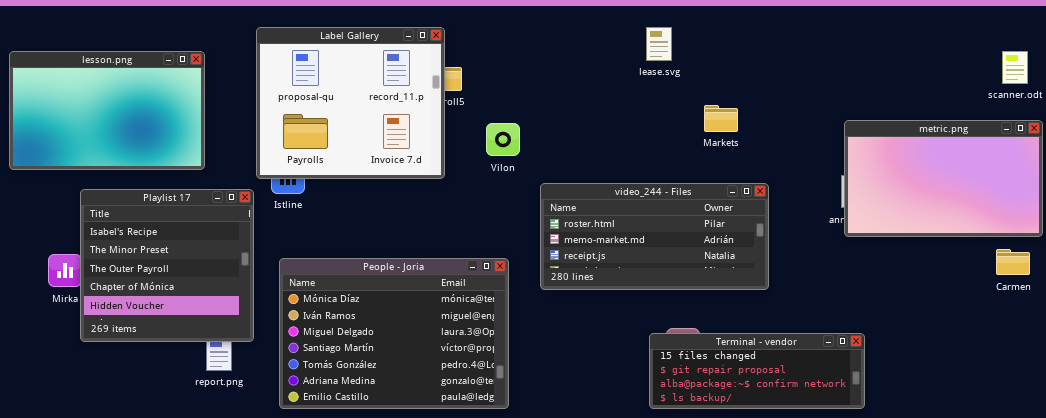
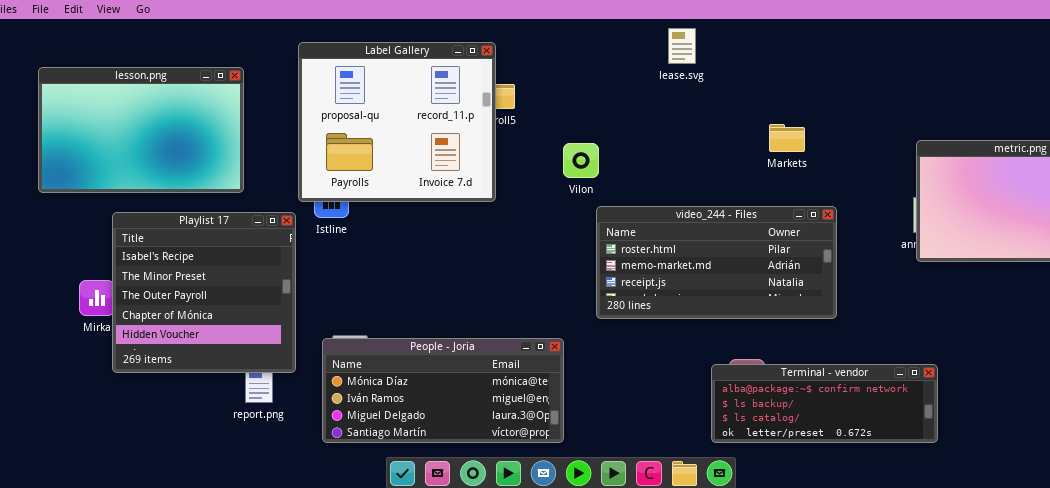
lease.svg: [646,27,672,61] -> [668,28,696,64], moved
Vilon: [486,123,520,156] -> [563,143,599,178], moved
People - Joria: [279,258,509,409] -> [322,338,564,443], resized
Terminal - vendor: [649,333,865,409] -> [711,364,938,443], scrolled down 2 rows

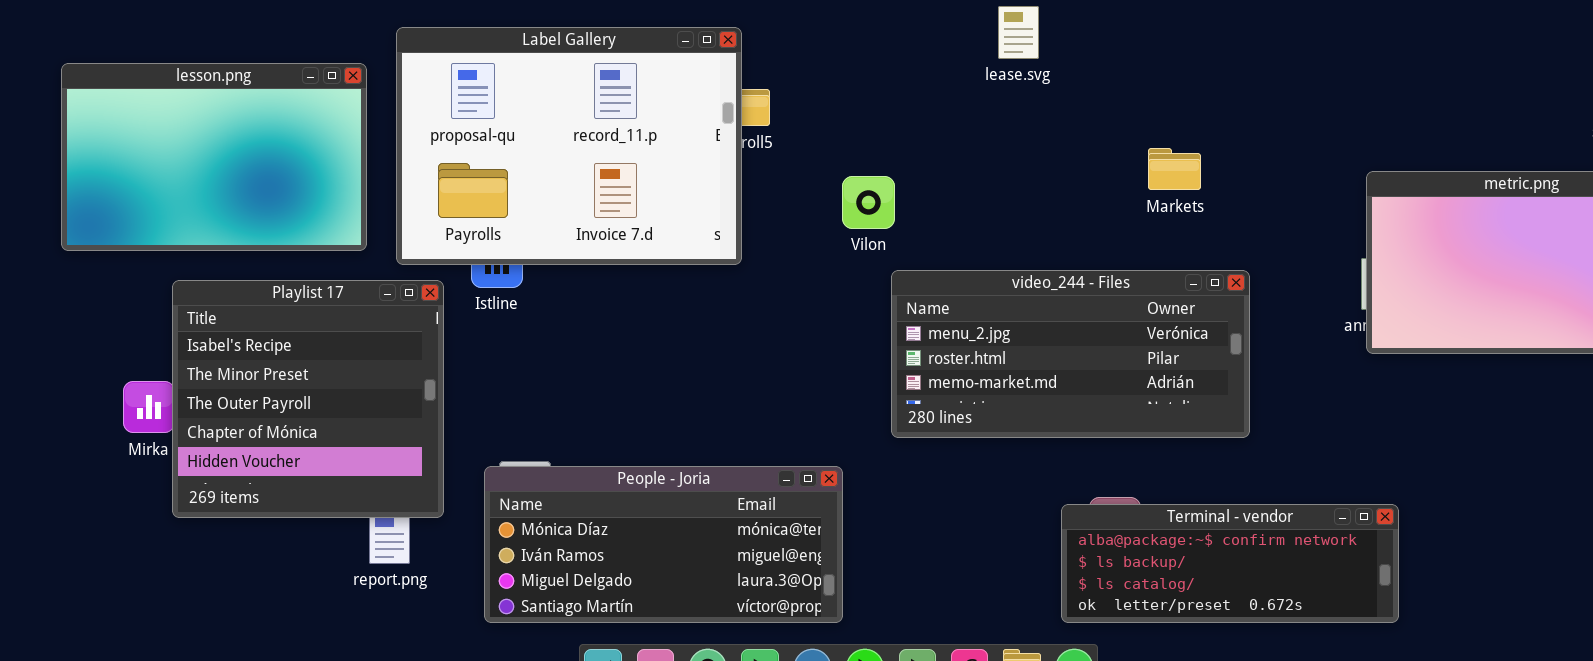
Label Gallery: [298,42,496,202] -> [396,27,742,265], resized
video_244 - Files: [596,206,837,319] -> [891,270,1250,438], scrolled up 1 row

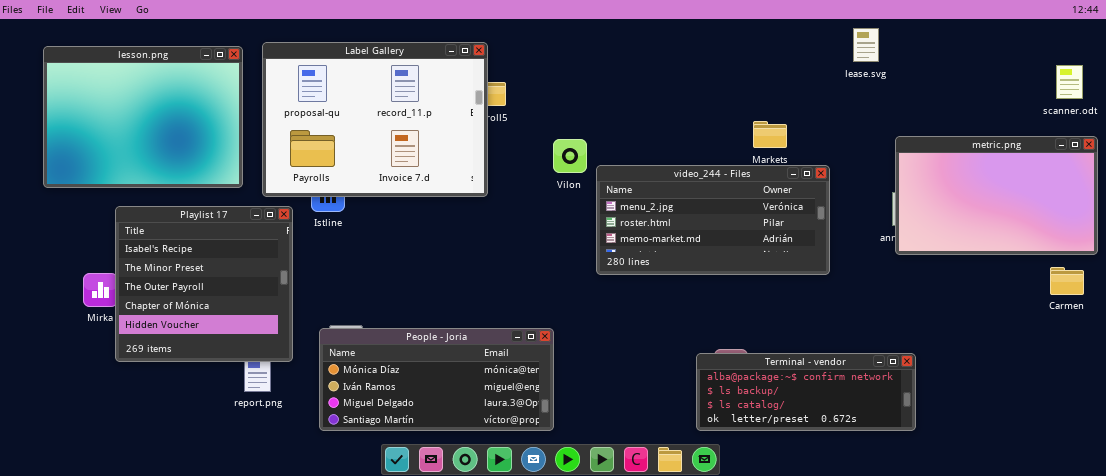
lease.svg: [998,6,1039,59] -> [853,28,879,62], moved
lesson.png: [61,63,367,251] -> [43,46,243,188], resized
video_244 - Files: [891,270,1250,438] -> [596,165,830,275], moved

